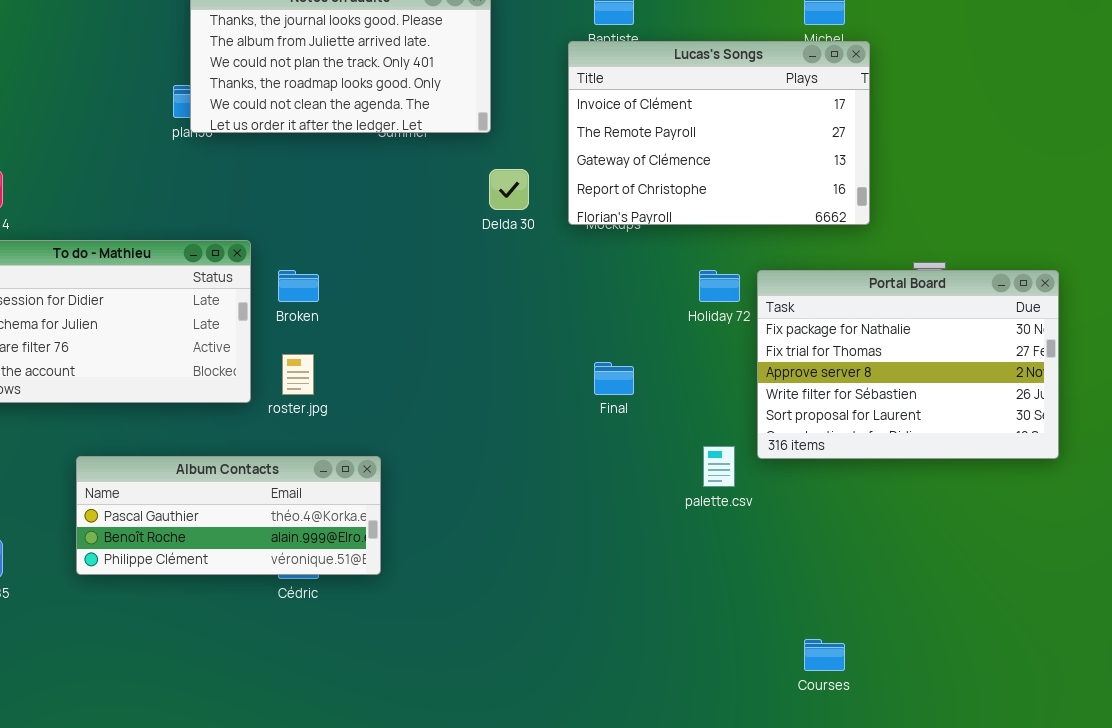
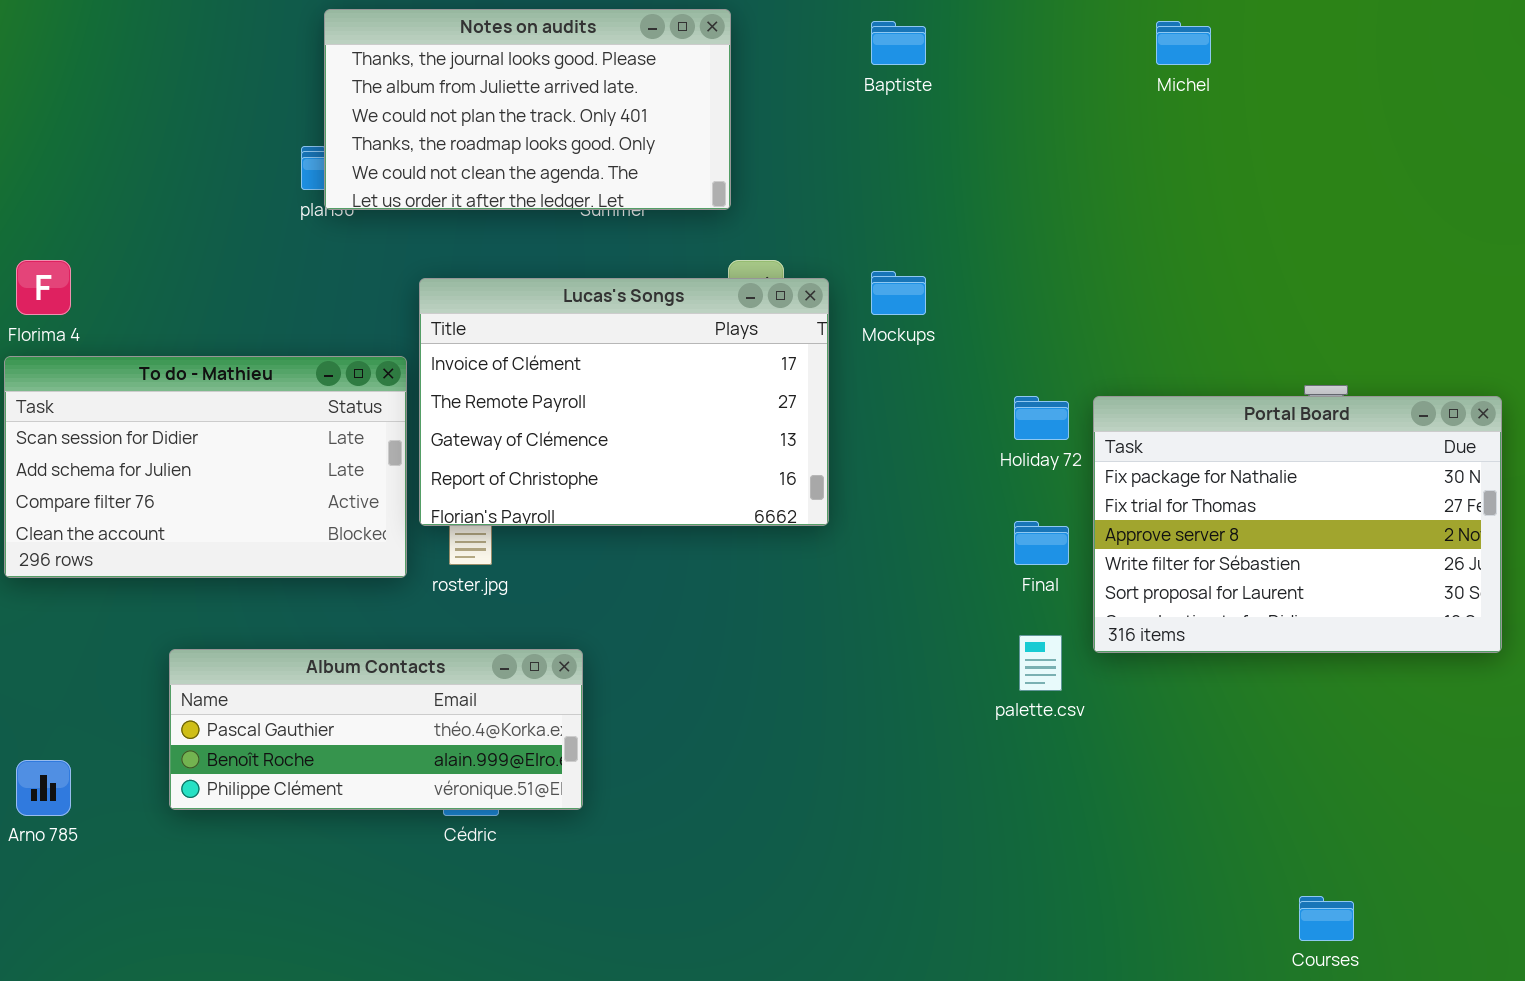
Lucas's Songs: [568,41,870,225] -> [419,278,829,526], moved
Final: [594,362,634,395] -> [1014,521,1069,565], moved
Courses: [804,639,845,671] -> [1299,896,1354,941], moved

